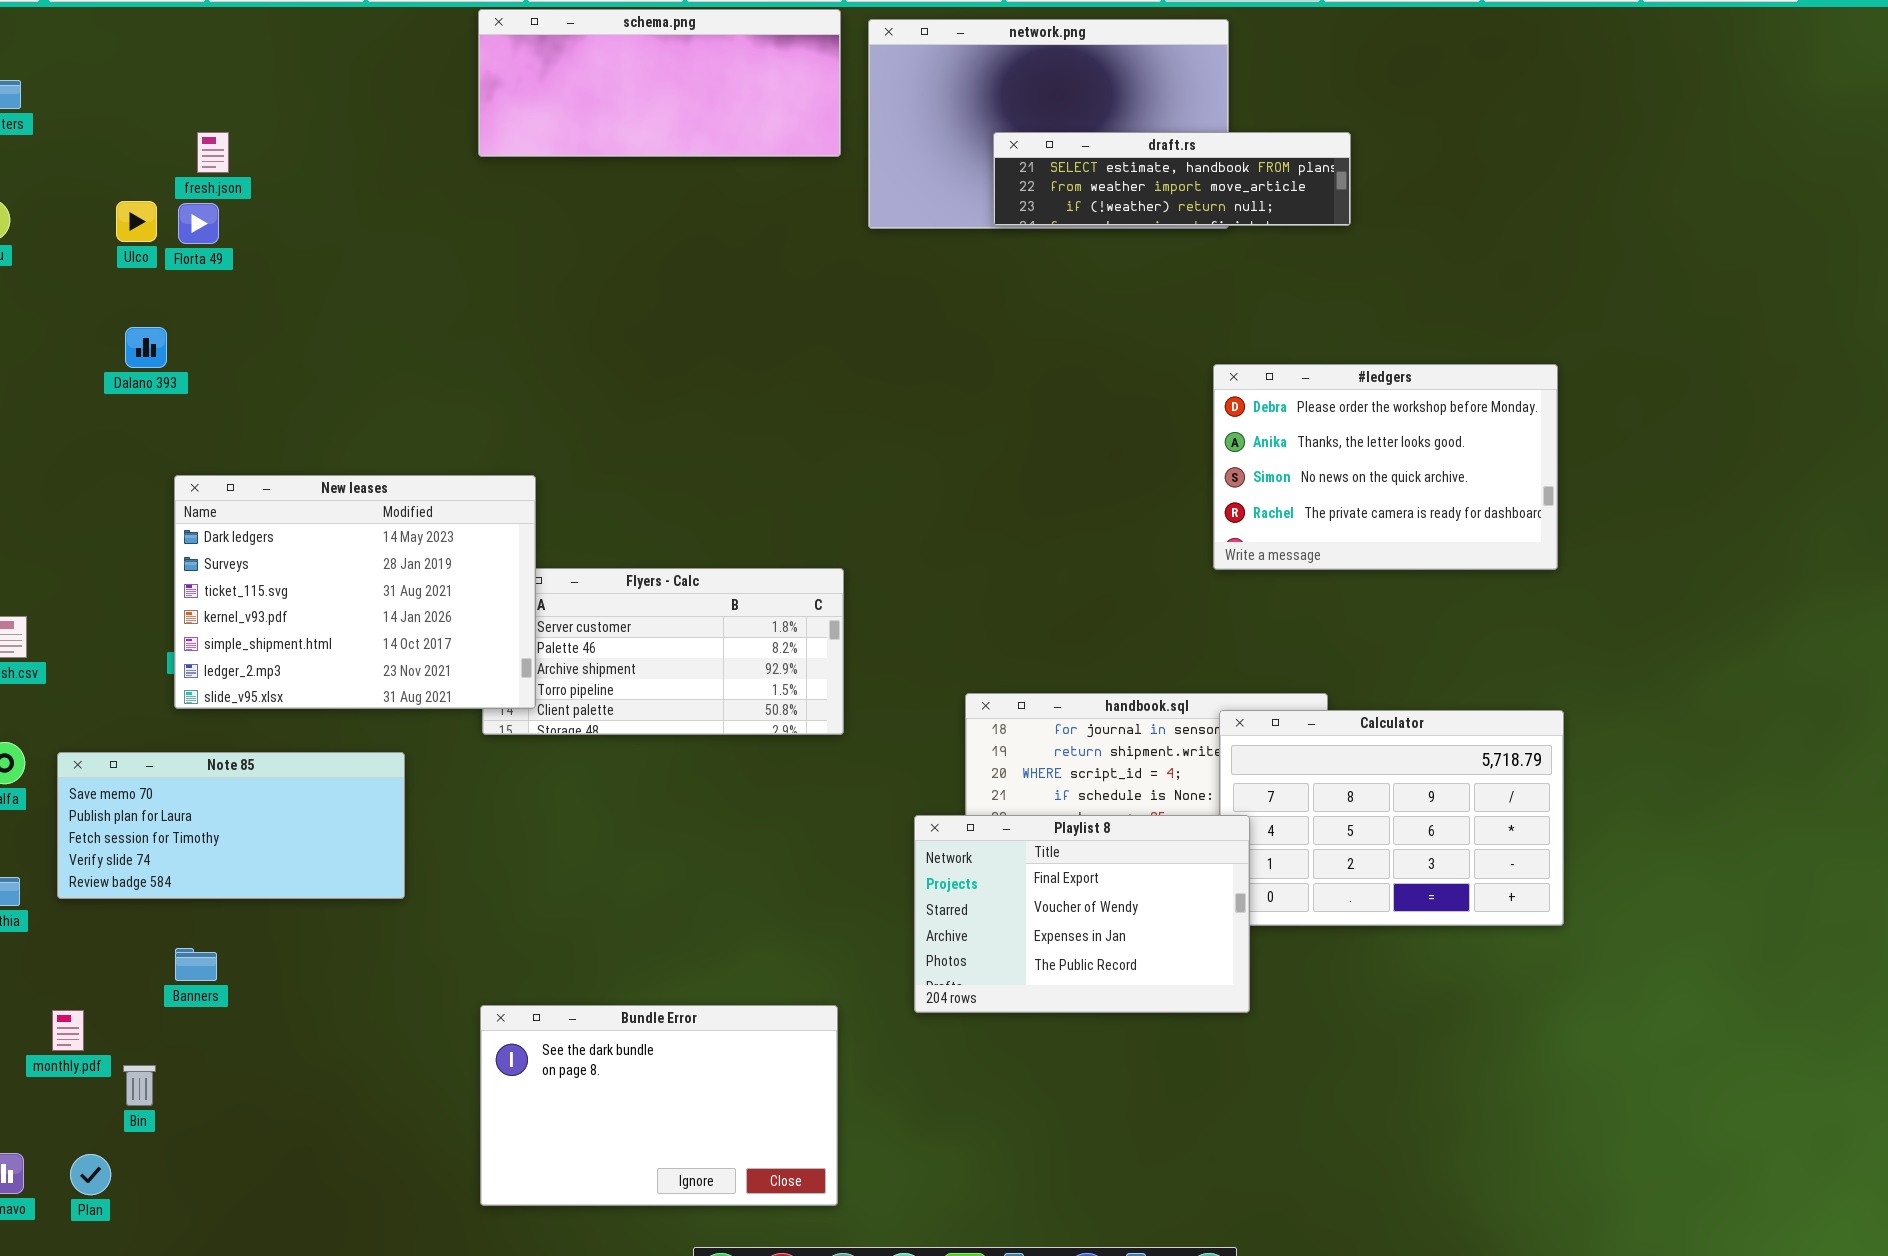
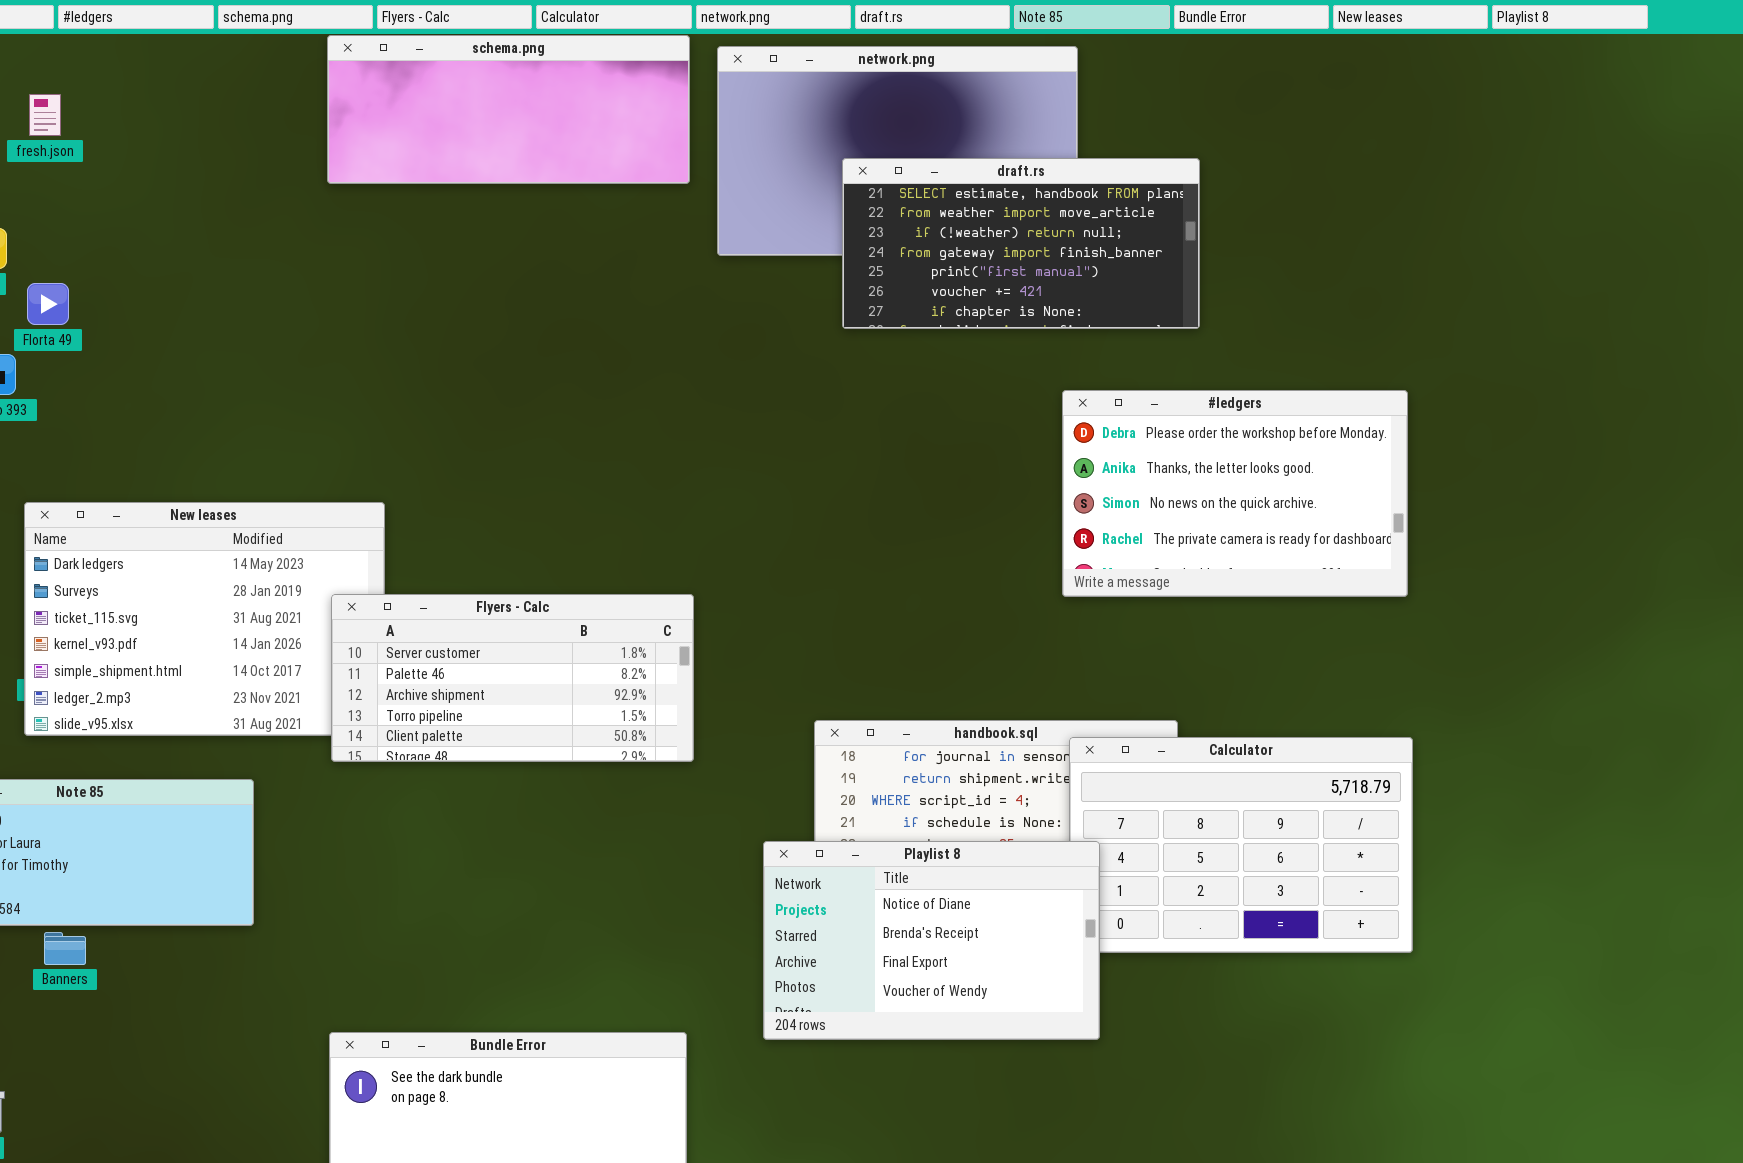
fresh.json: [197,132,229,173] -> [29,94,61,136], moved
draft.rs: [993,132,1351,226] -> [842,158,1200,329], resized
Florta 49: [178,203,219,244] -> [27,283,69,325], moved
Flyers - Calc: [482,568,844,735] -> [331,594,694,762], raised
Playlist 8: [914,815,1250,1013] -> [763,841,1100,1040], scrolled up 2 rows
Banners: [175,948,217,981] -> [44,932,86,965], moved

